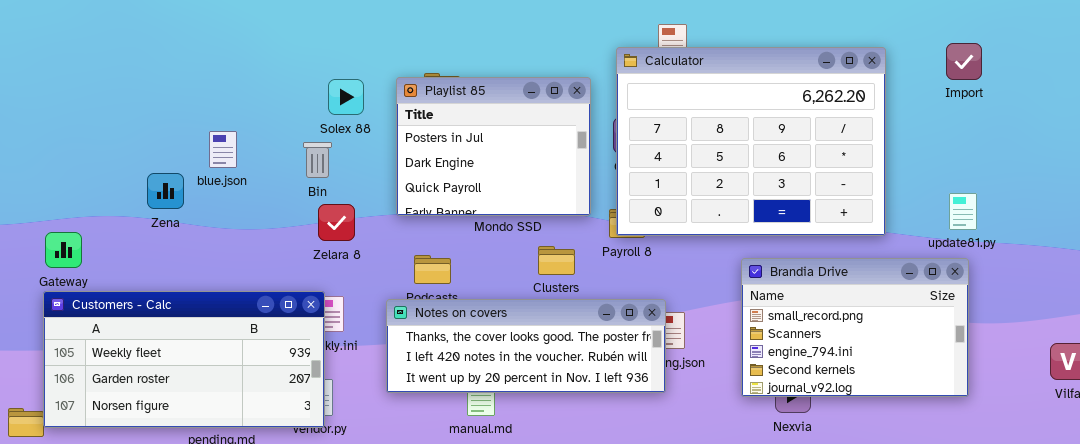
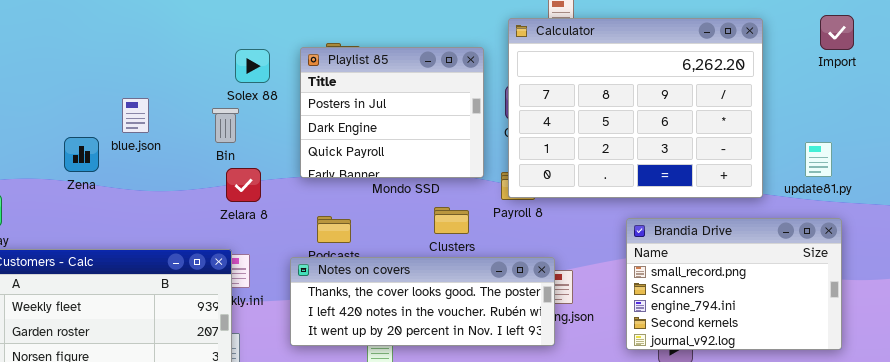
update81.py: [949,193,977,230] -> [805,142,832,177], moved

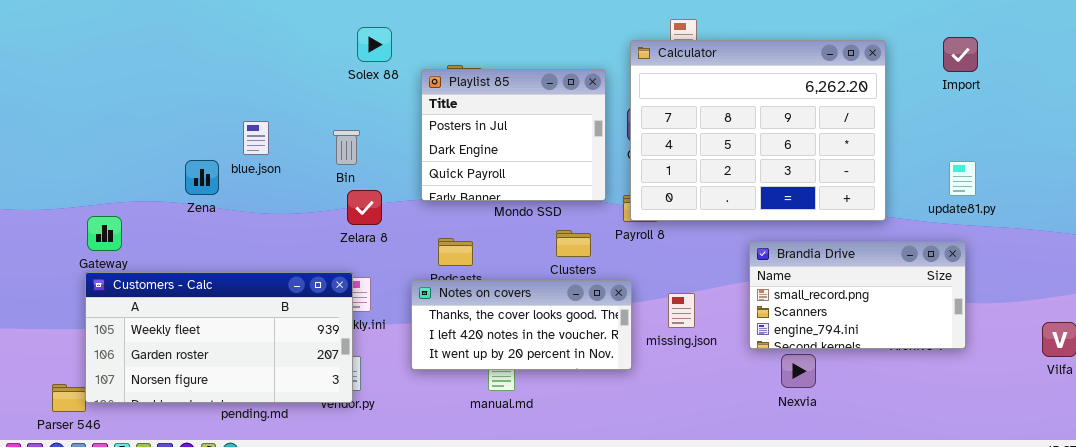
Solex 88: [235,49,270,83] -> [357,27,392,62], moved
update81.py: [805,142,832,177] -> [949,161,976,196], moved
Brandia Drive: [626,218,842,350] -> [749,241,966,349], resized
Notes on covers: [290,257,555,346] -> [411,280,632,370], resized

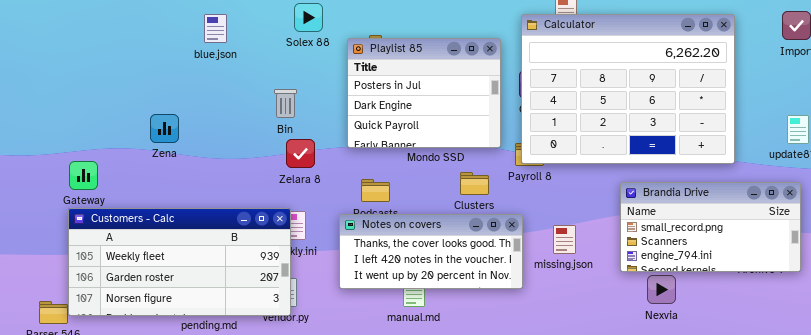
blue.json: [243,121,269,155] -> [204,14,227,43], moved

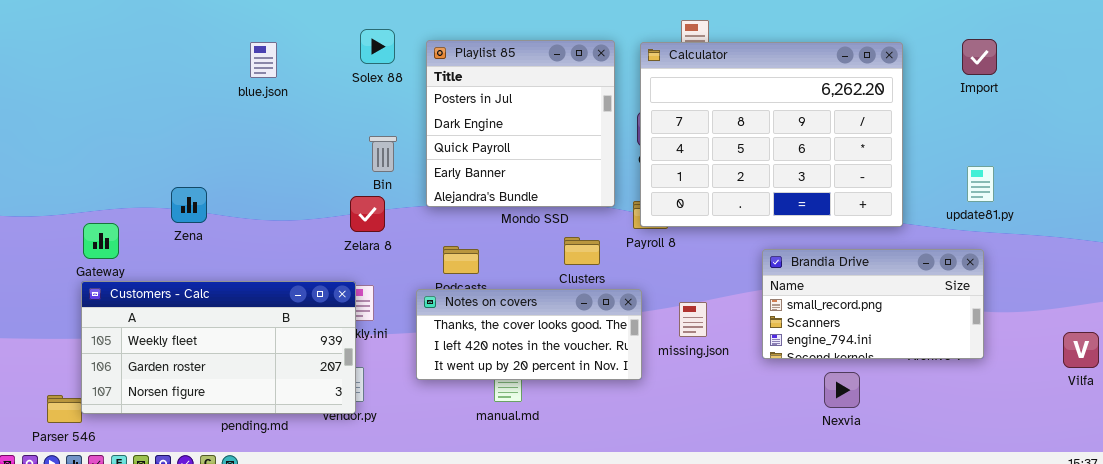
Playlist 85: [347,38,501,148] -> [426,40,615,207], resized
Bin: [274,89,297,118] -> [369,136,397,172], moved
Zena: [150,114,179,143] -> [171,187,207,223], moved
Nexvia: [647,275,676,304] -> [824,372,860,408], moved

